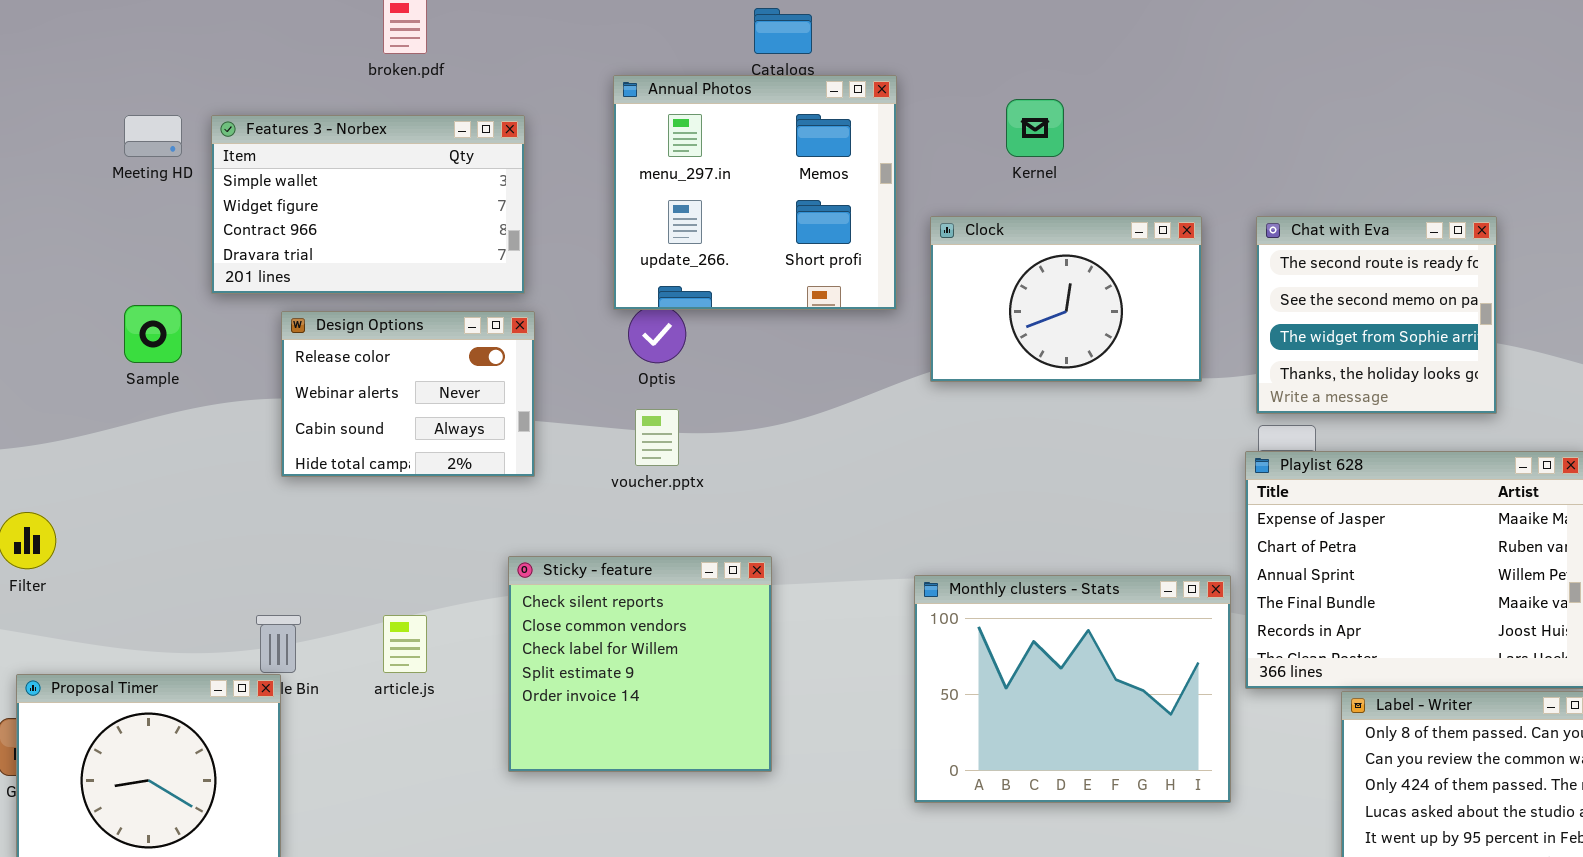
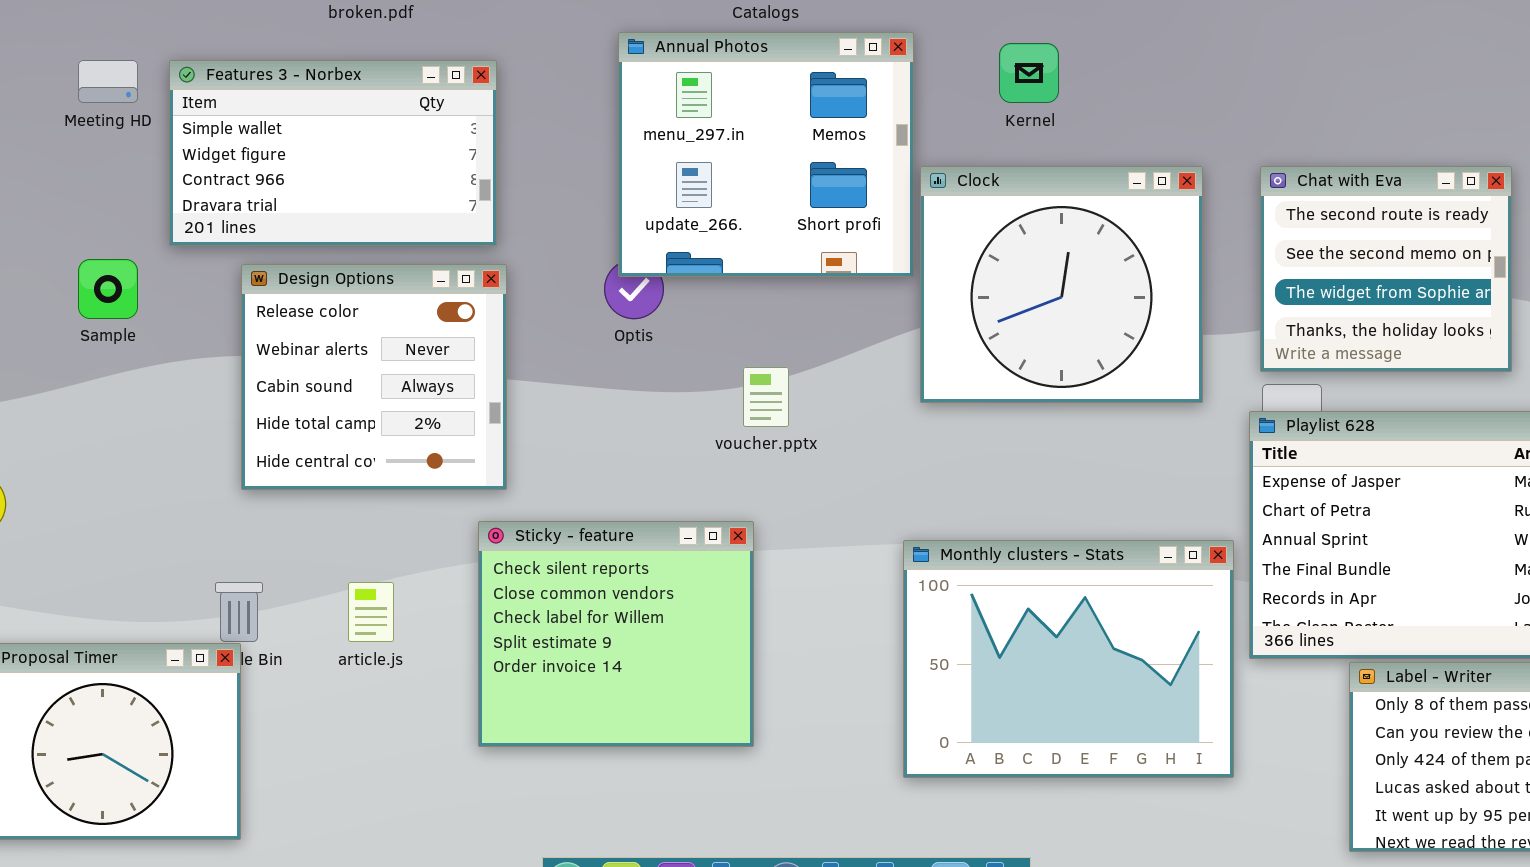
Annual Photos: [613,75,897,310] -> [618,32,914,277], moved
Clock: [930,216,1202,382] -> [920,166,1203,403], resized
Design Options: [281,311,535,477] -> [241,264,507,490], resized
voucher.pptx: [635,409,679,466] -> [743,367,789,427], moved

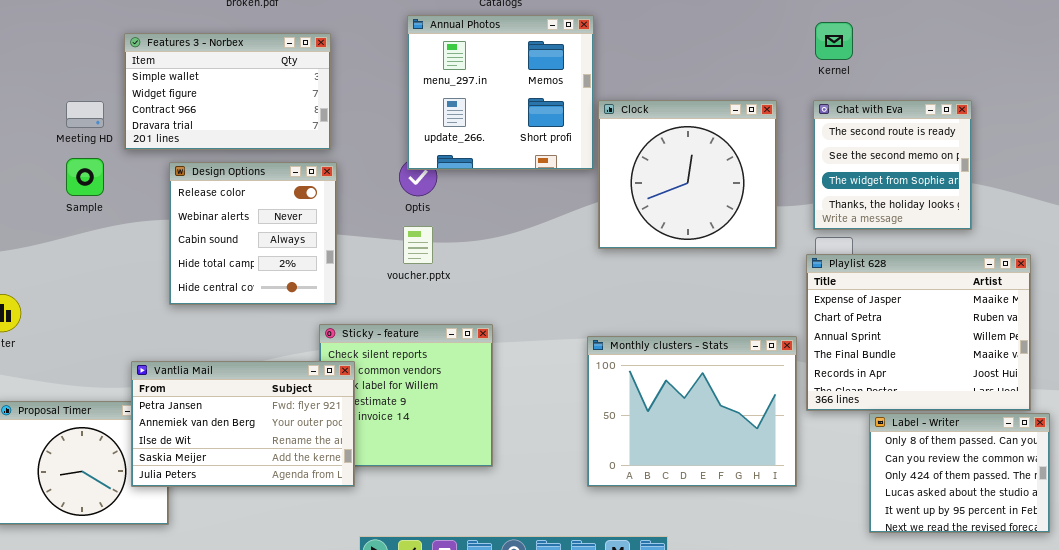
Kernel: [999,43,1059,103] -> [815,22,853,60], moved
Meeting HD: [78,60,138,103] -> [66,101,104,128], moved
voucher.pptx: [743,367,789,427] -> [403,226,433,264], moved
Vantlia Mail: none -> [131,361,355,487], opened

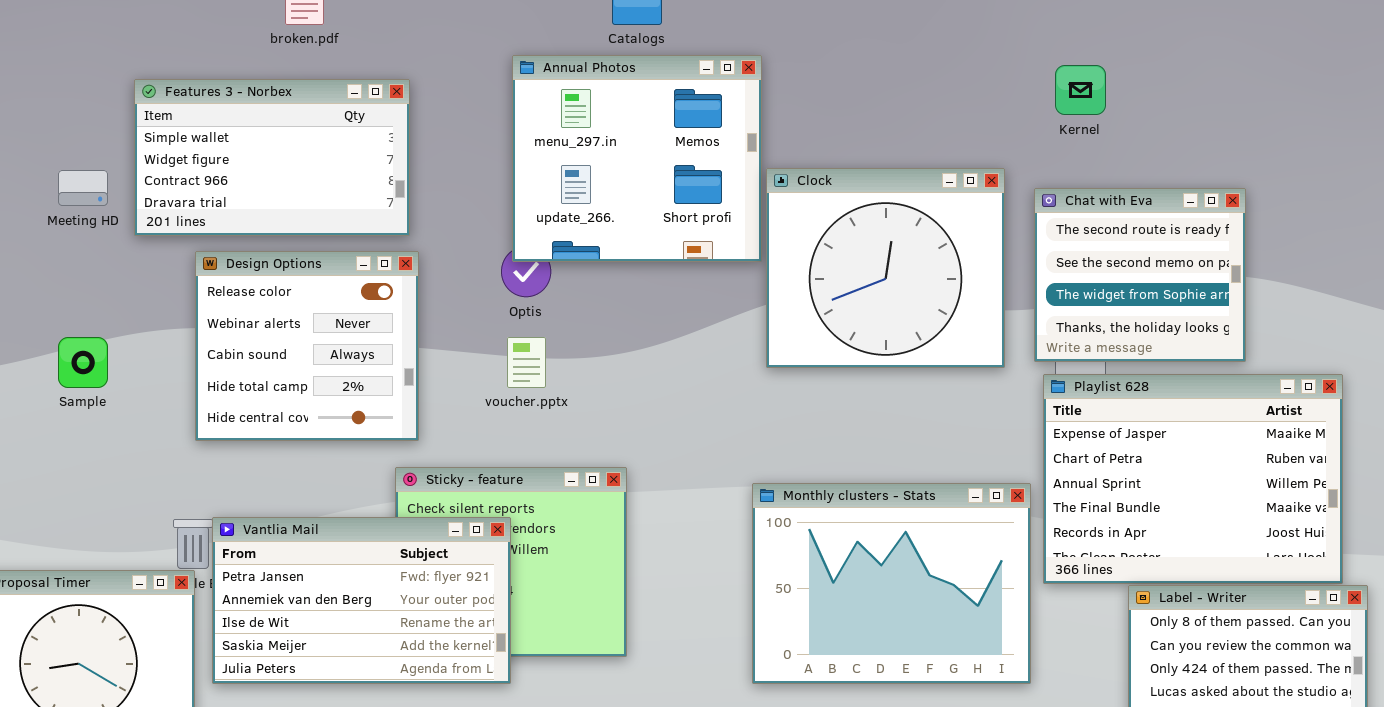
Chat with Eva: [813,100,972,230] -> [1034,188,1246,362], moved
Sample: [66,158,104,196] -> [58,337,108,388], moved
Vantlia Mail: [131,361,355,487] -> [212,517,511,684], moved

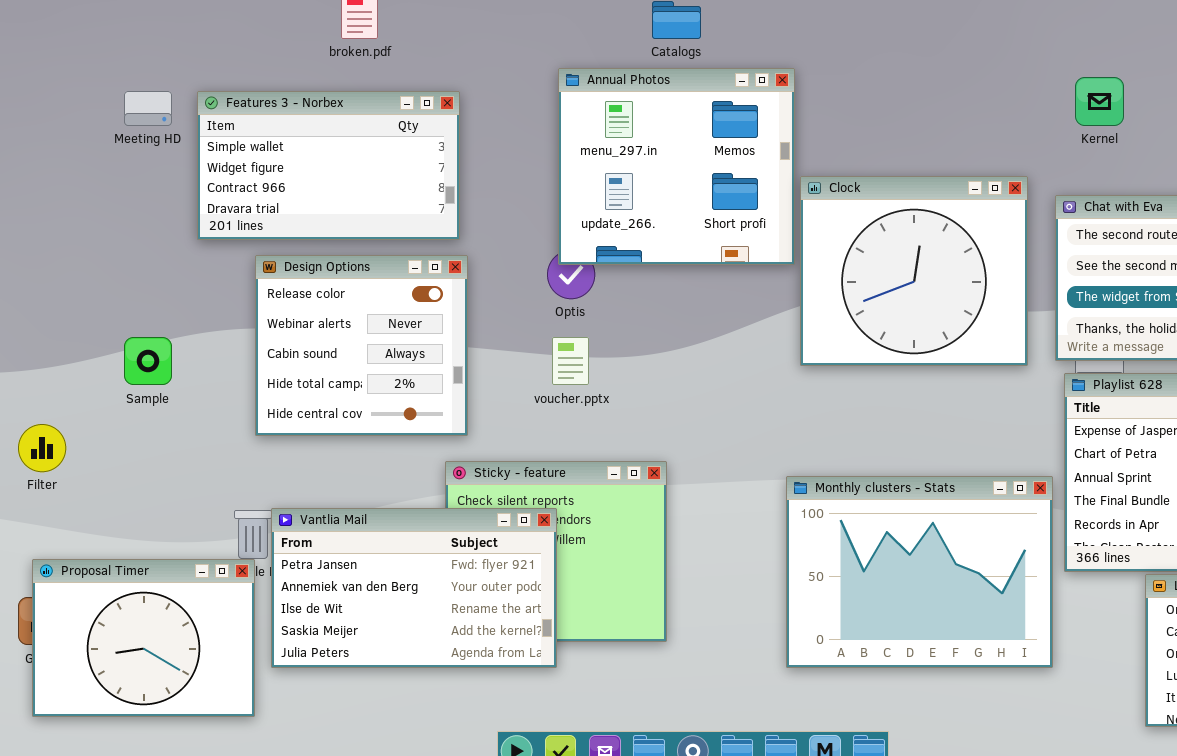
Meeting HD: [58,170,108,206] -> [124,91,172,126], moved

